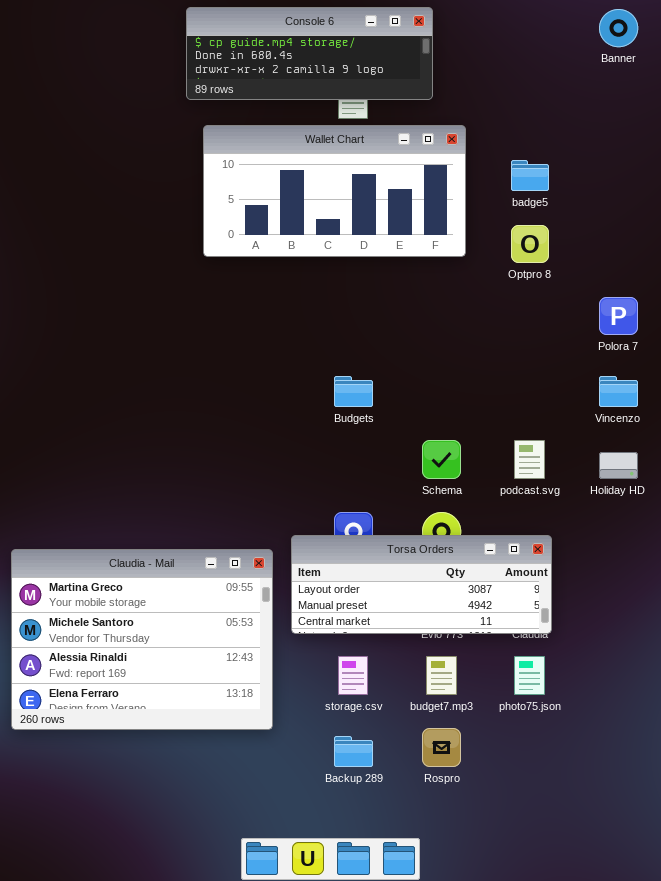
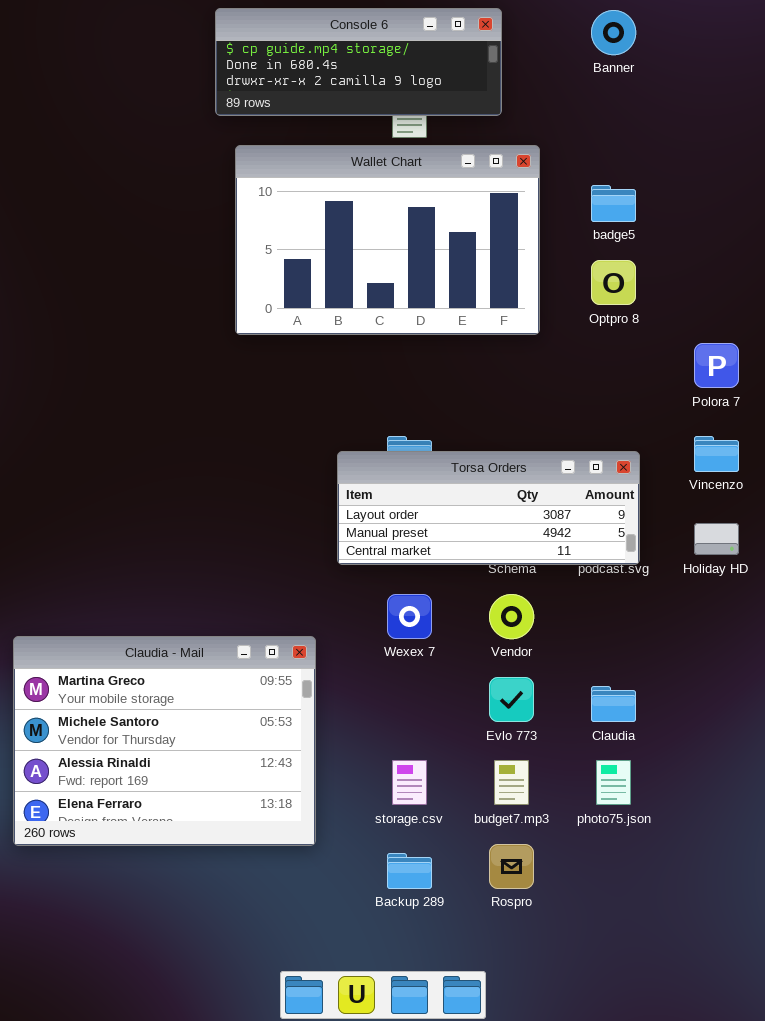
Banner: [599,9,638,47] -> [591,10,636,55], moved
Wallet Chart: [203,125,466,257] -> [235,145,540,335], resized
Torsa Orders: [291,535,552,634] -> [337,451,640,565], moved

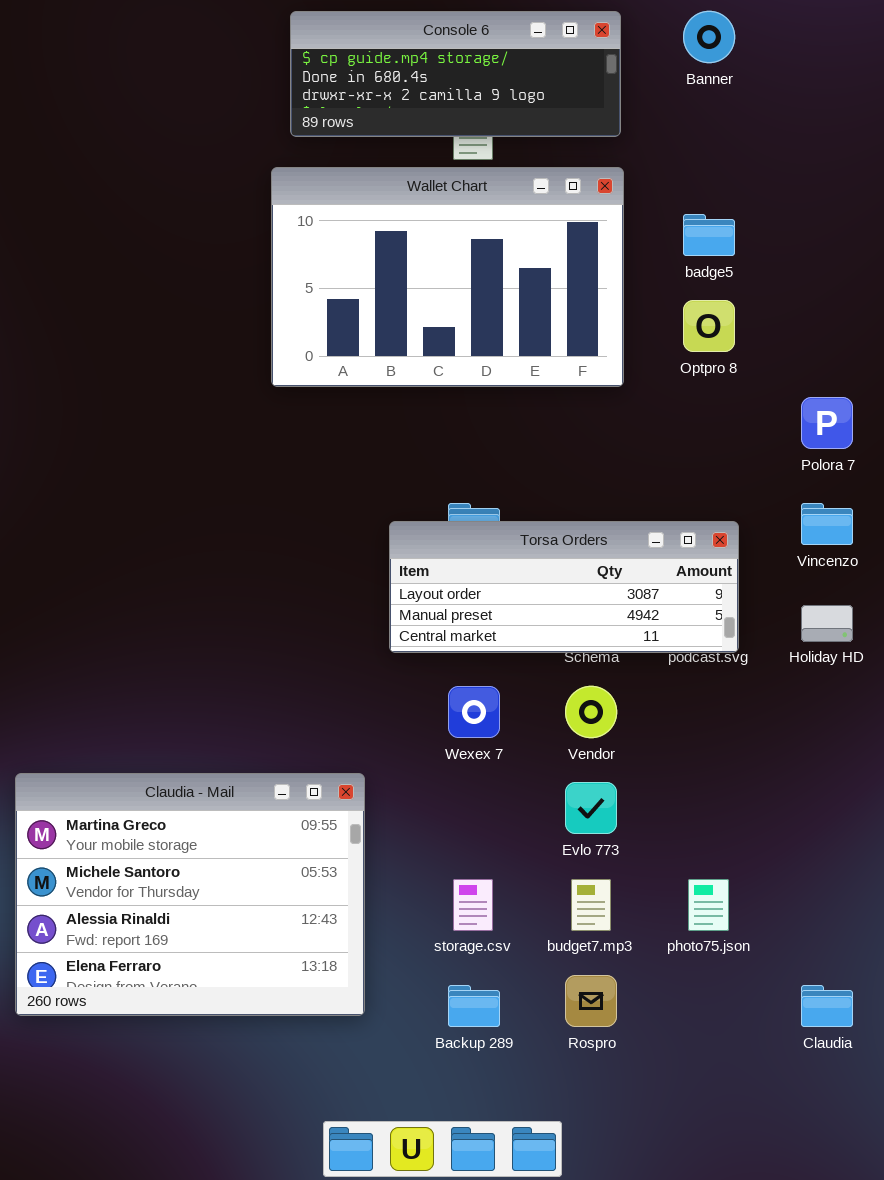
Console 6: [215,8,502,116] -> [290,11,621,137], moved
Claudia - Mail: [13,636,316,846] -> [15,773,365,1016], moved
Claudia: [591,686,636,722] -> [801,985,853,1027], moved

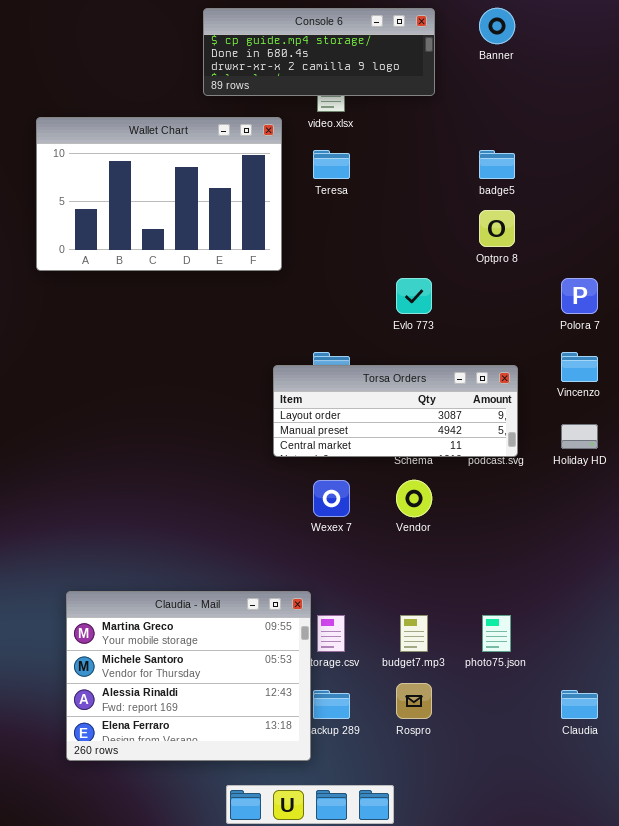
Wallet Chart: [271,167,624,387] -> [36,117,282,271], moved
Claudia - Mail: [15,773,365,1016] -> [66,591,311,761], moved
Evlo 773: [565,782,617,834] -> [396,278,432,314], moved

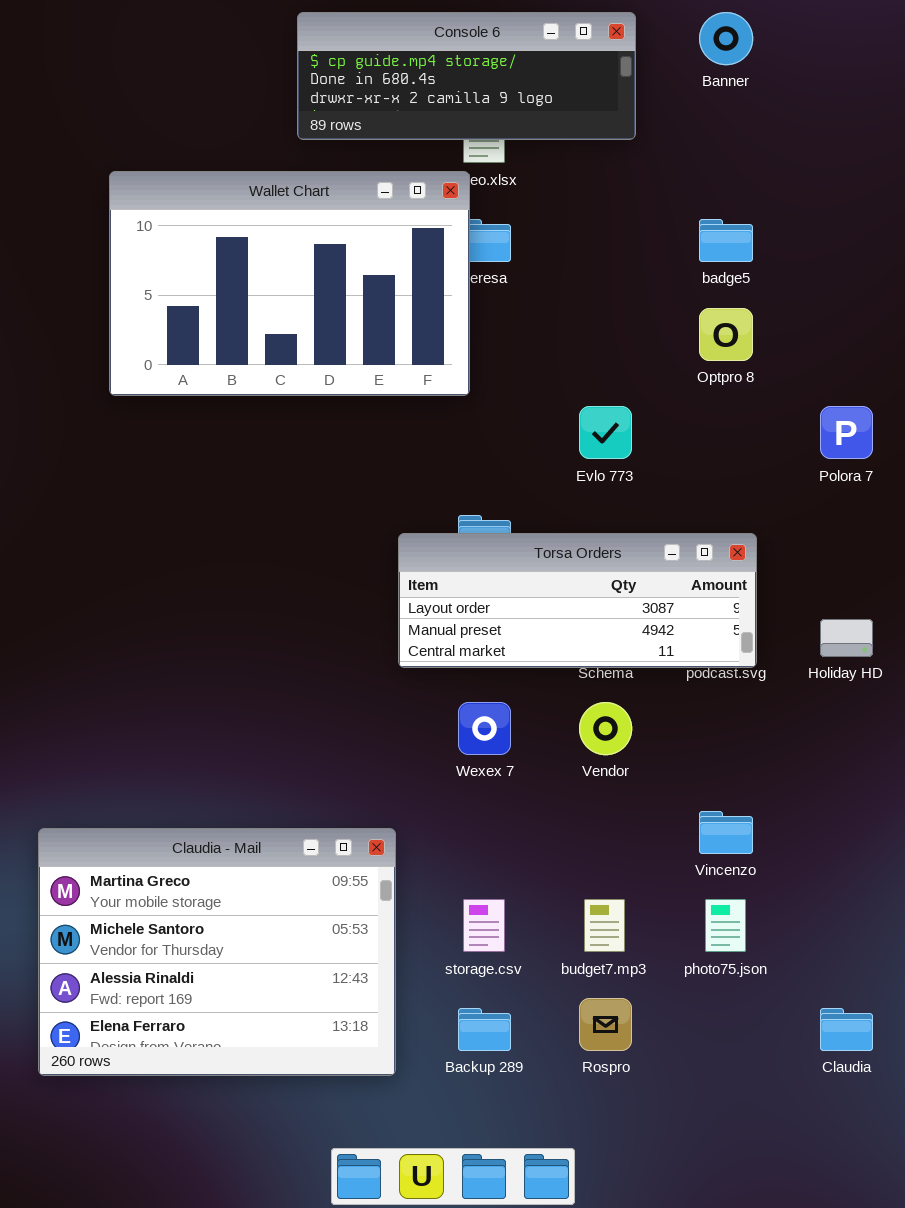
Wallet Chart: [36,117,282,271] -> [109,171,470,396], moved
Vincenzo: [561,352,598,382] -> [699,811,753,854], moved
Claudia - Mail: [66,591,311,761] -> [38,828,396,1076], moved

